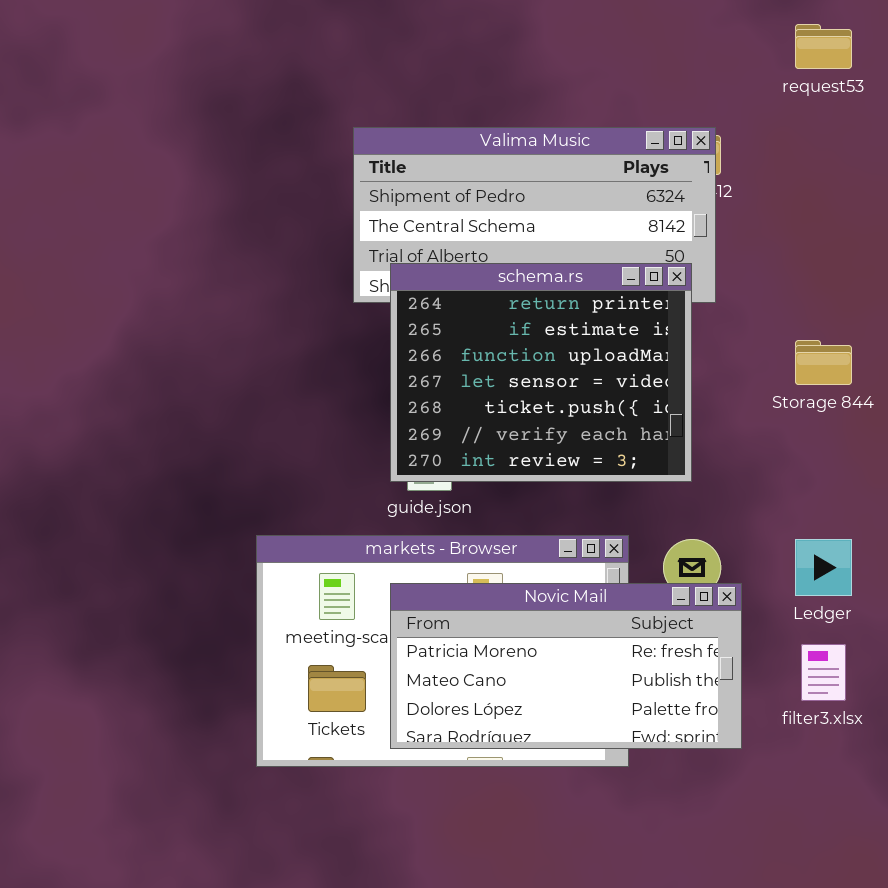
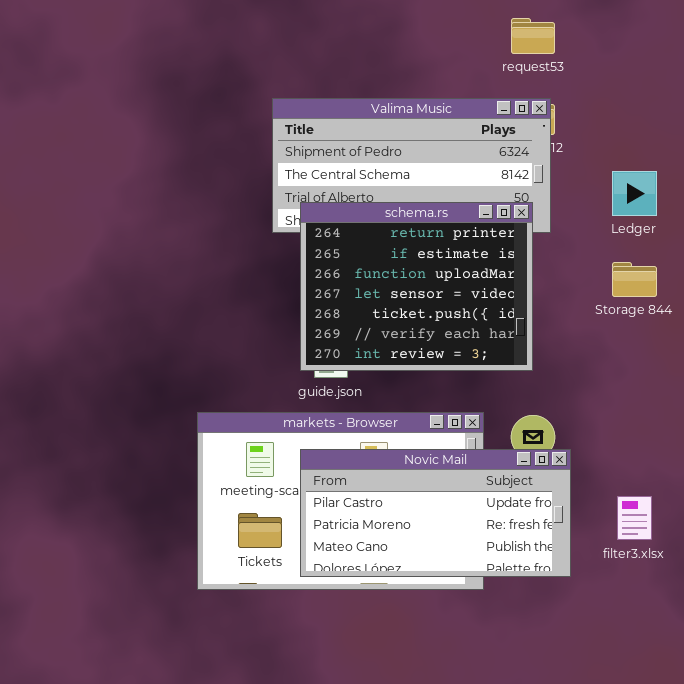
request53: [795,24,852,69] -> [511,18,555,54], moved
Ledger: [795,539,852,596] -> [612,171,657,216], moved
Novic Mail: [390,583,742,749] -> [300,449,571,577], scrolled up 1 row

